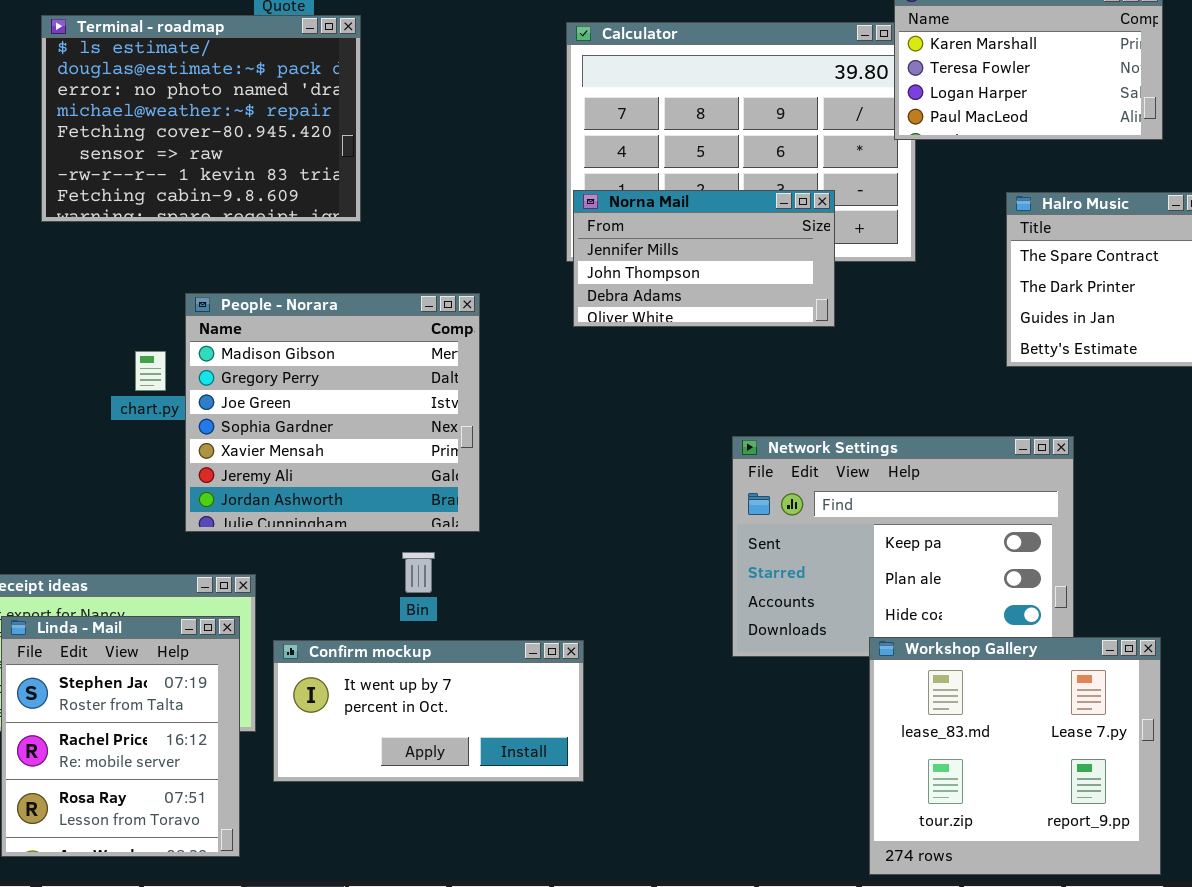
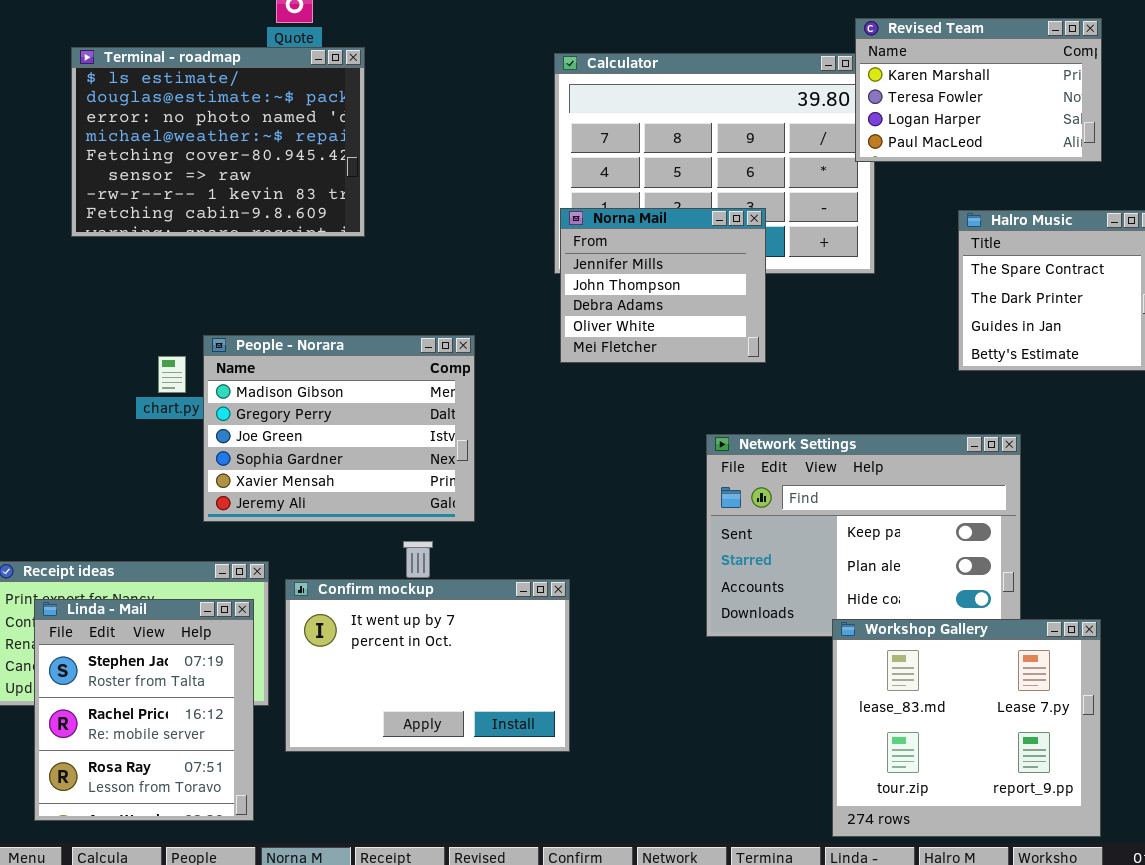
Norna Mail: [573,190,835,327] -> [560,208,766,363], resized
People - Norara: [185,293,480,532] -> [203,335,475,522], resized
Confirm mockup: [273,640,584,782] -> [285,579,570,752], resized

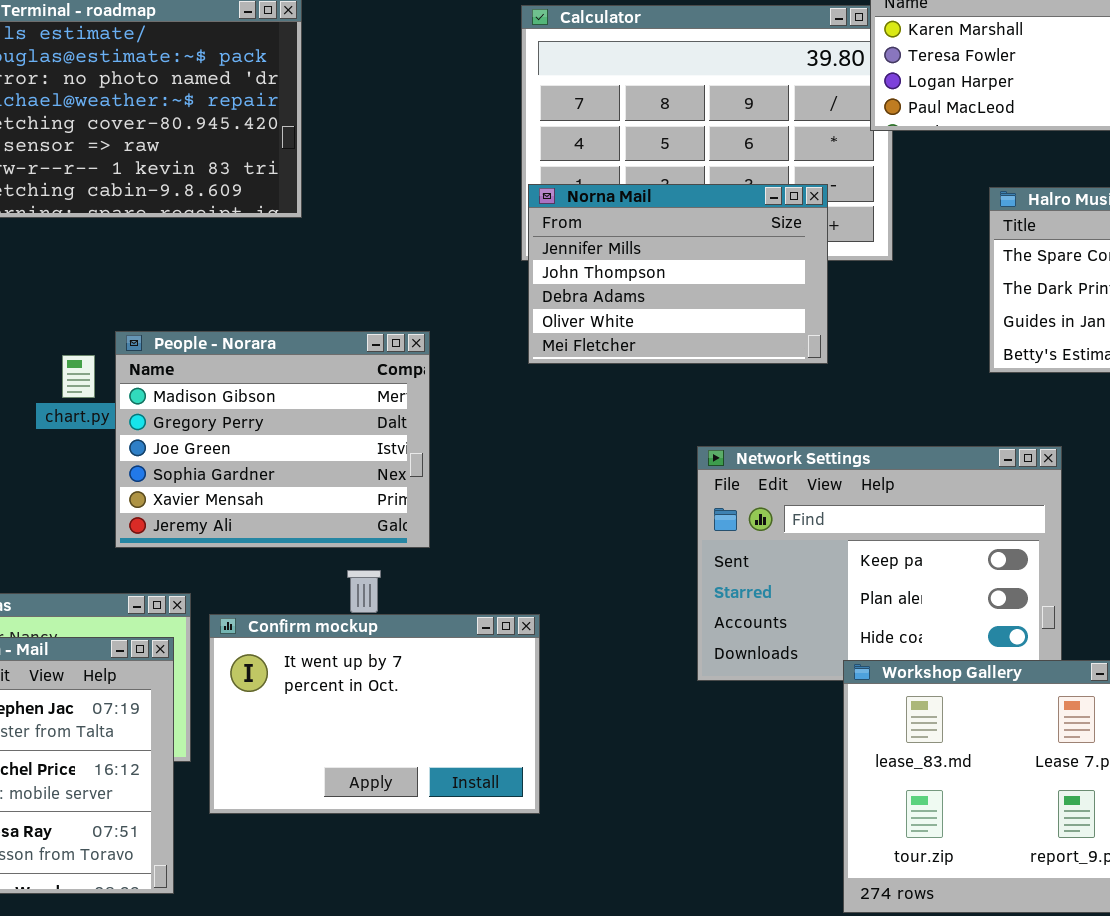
Norna Mail: [560,208,766,363] -> [528,184,828,364], resized

